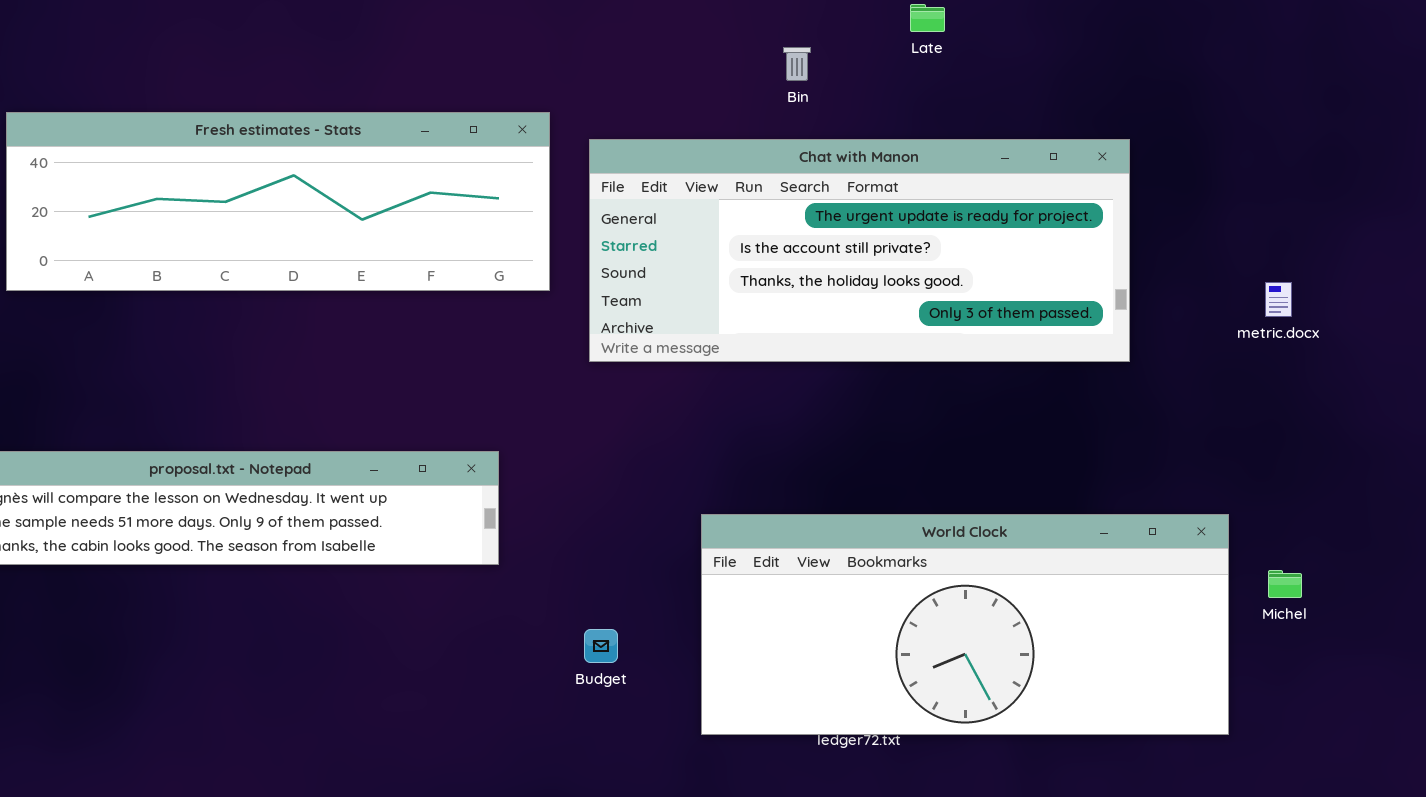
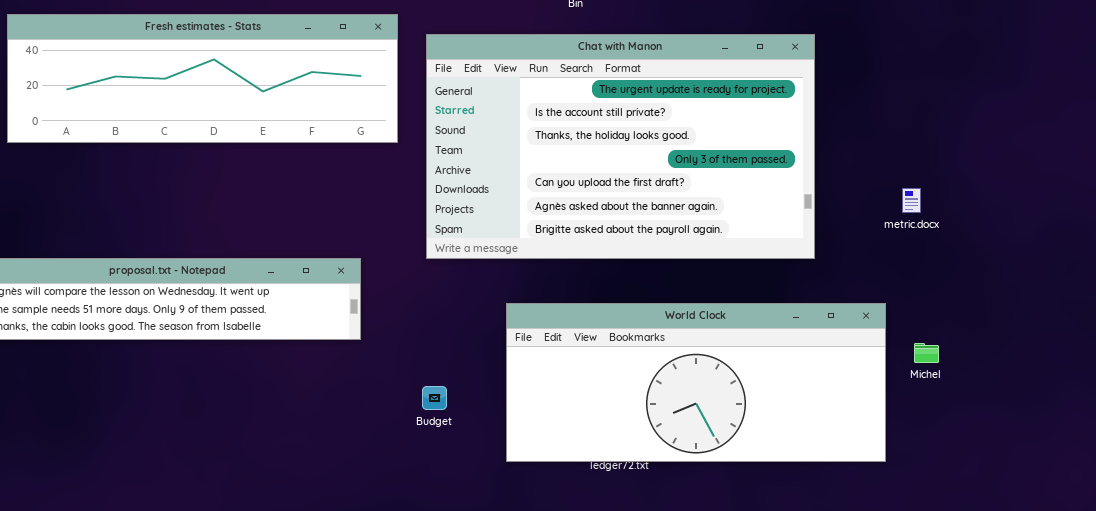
Chat with Manon: [589,139,1130,362] -> [426,34,815,259], resized
metric.docx: [1265,282,1292,317] -> [902,188,921,213], moved

